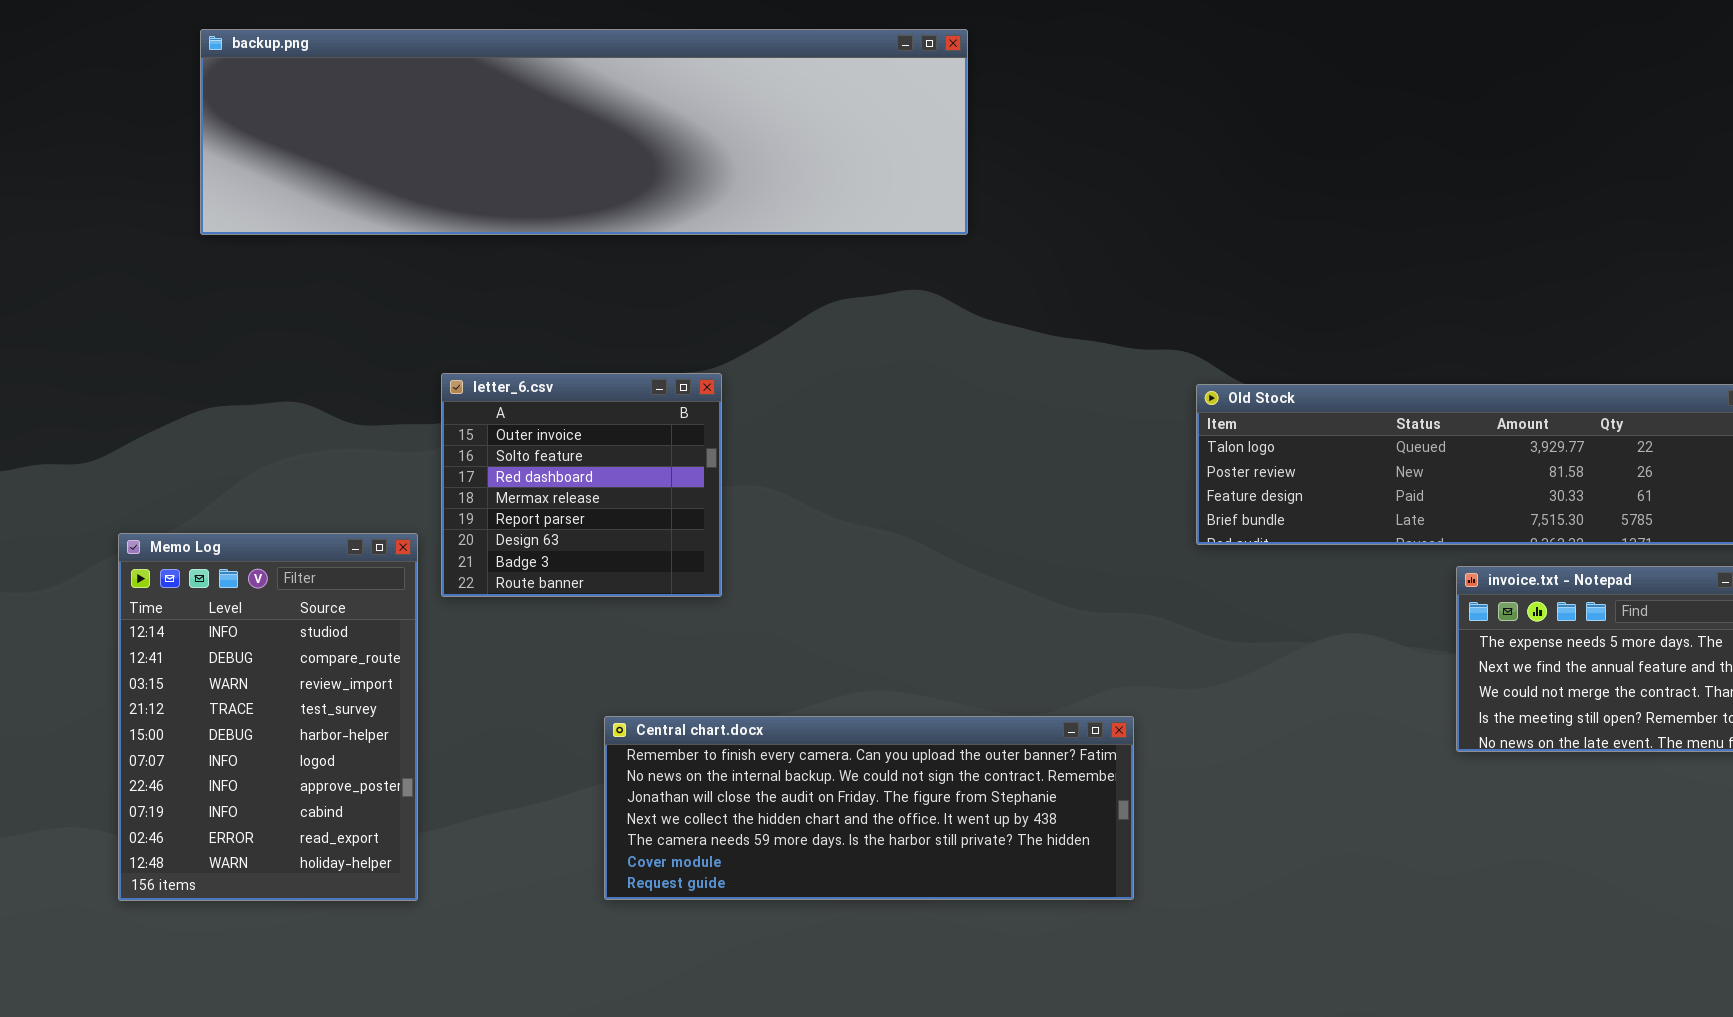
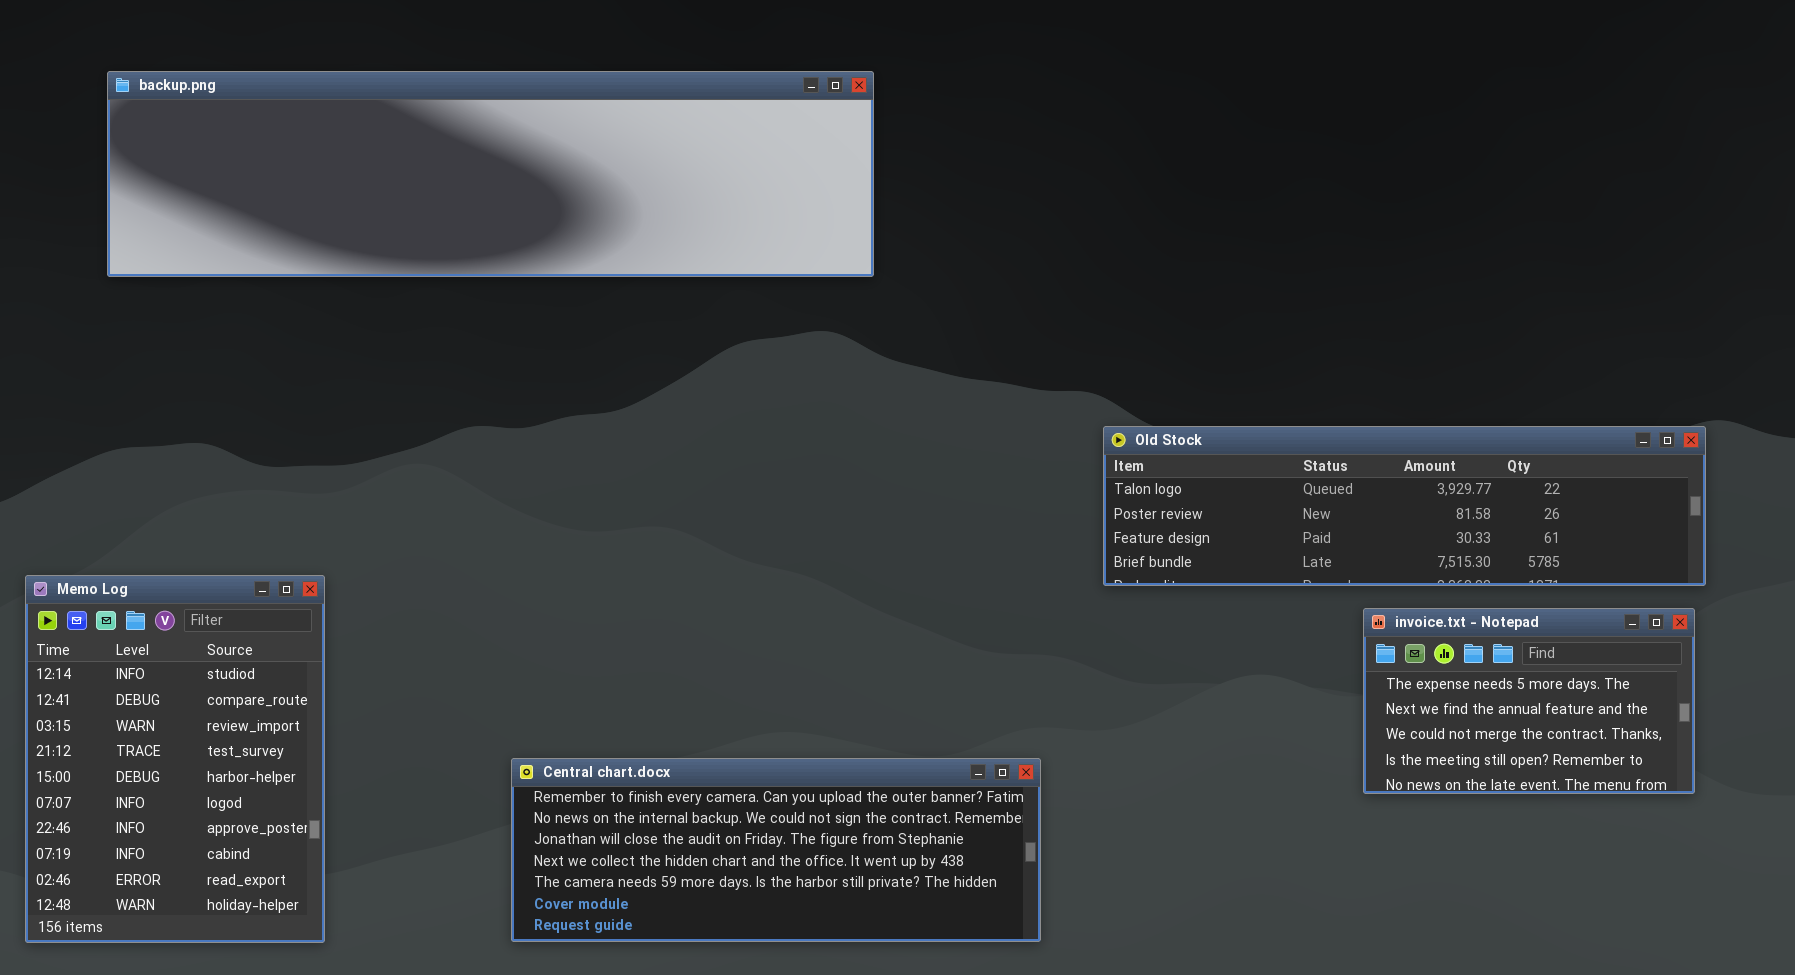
letter_6.csv: [441,373,722,597] -> none, closed

